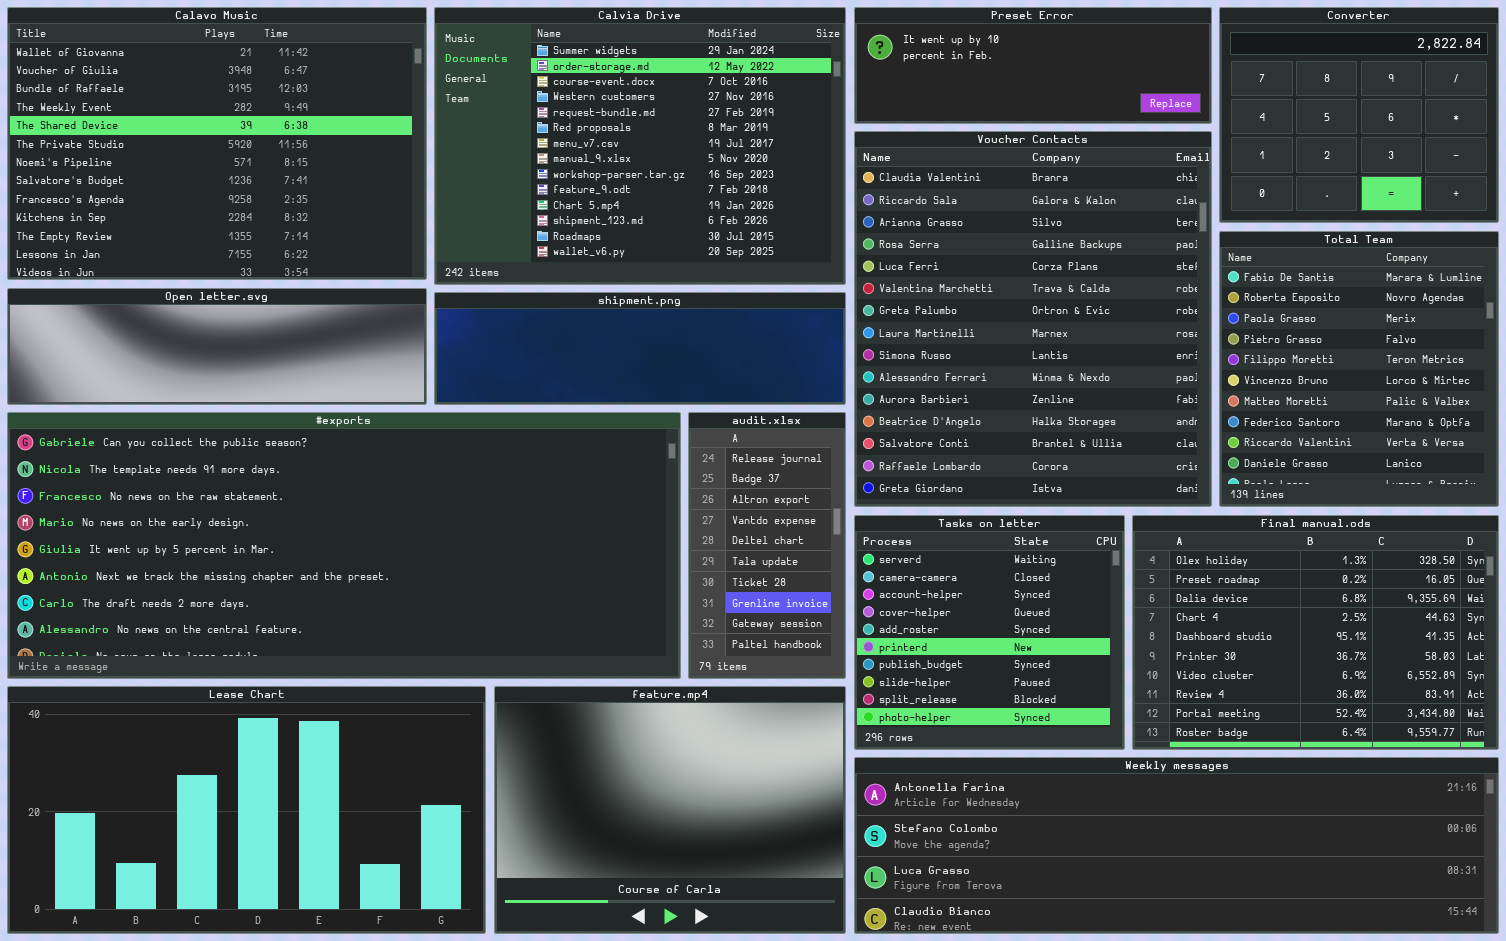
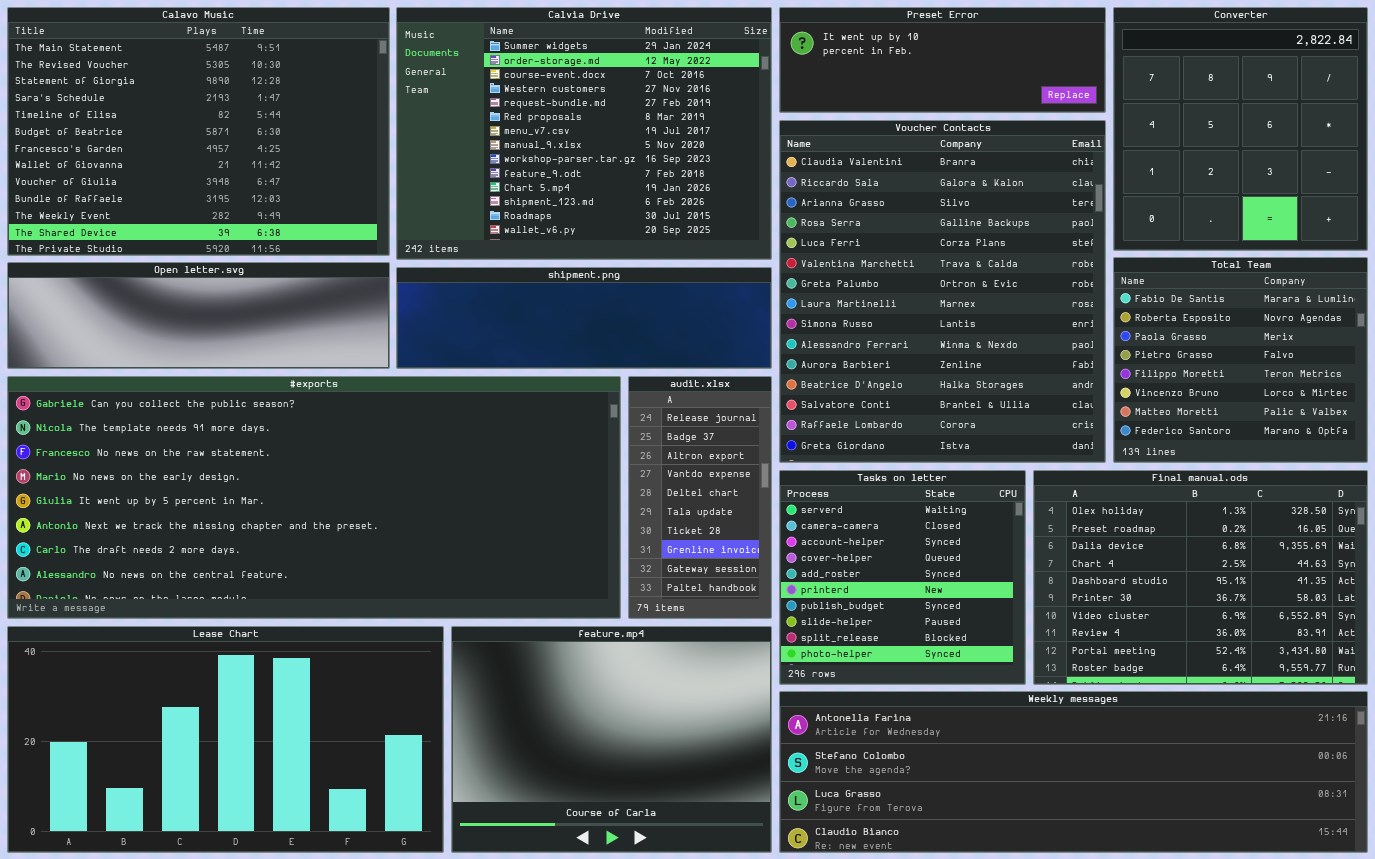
Calavo Music: [7,7,427,280] -> [7,7,390,256], scrolled up 7 rows
Converter: [1219,7,1499,223] -> [1113,7,1368,251], resized
Total Team: [1219,231,1499,507] -> [1113,257,1368,463], resized

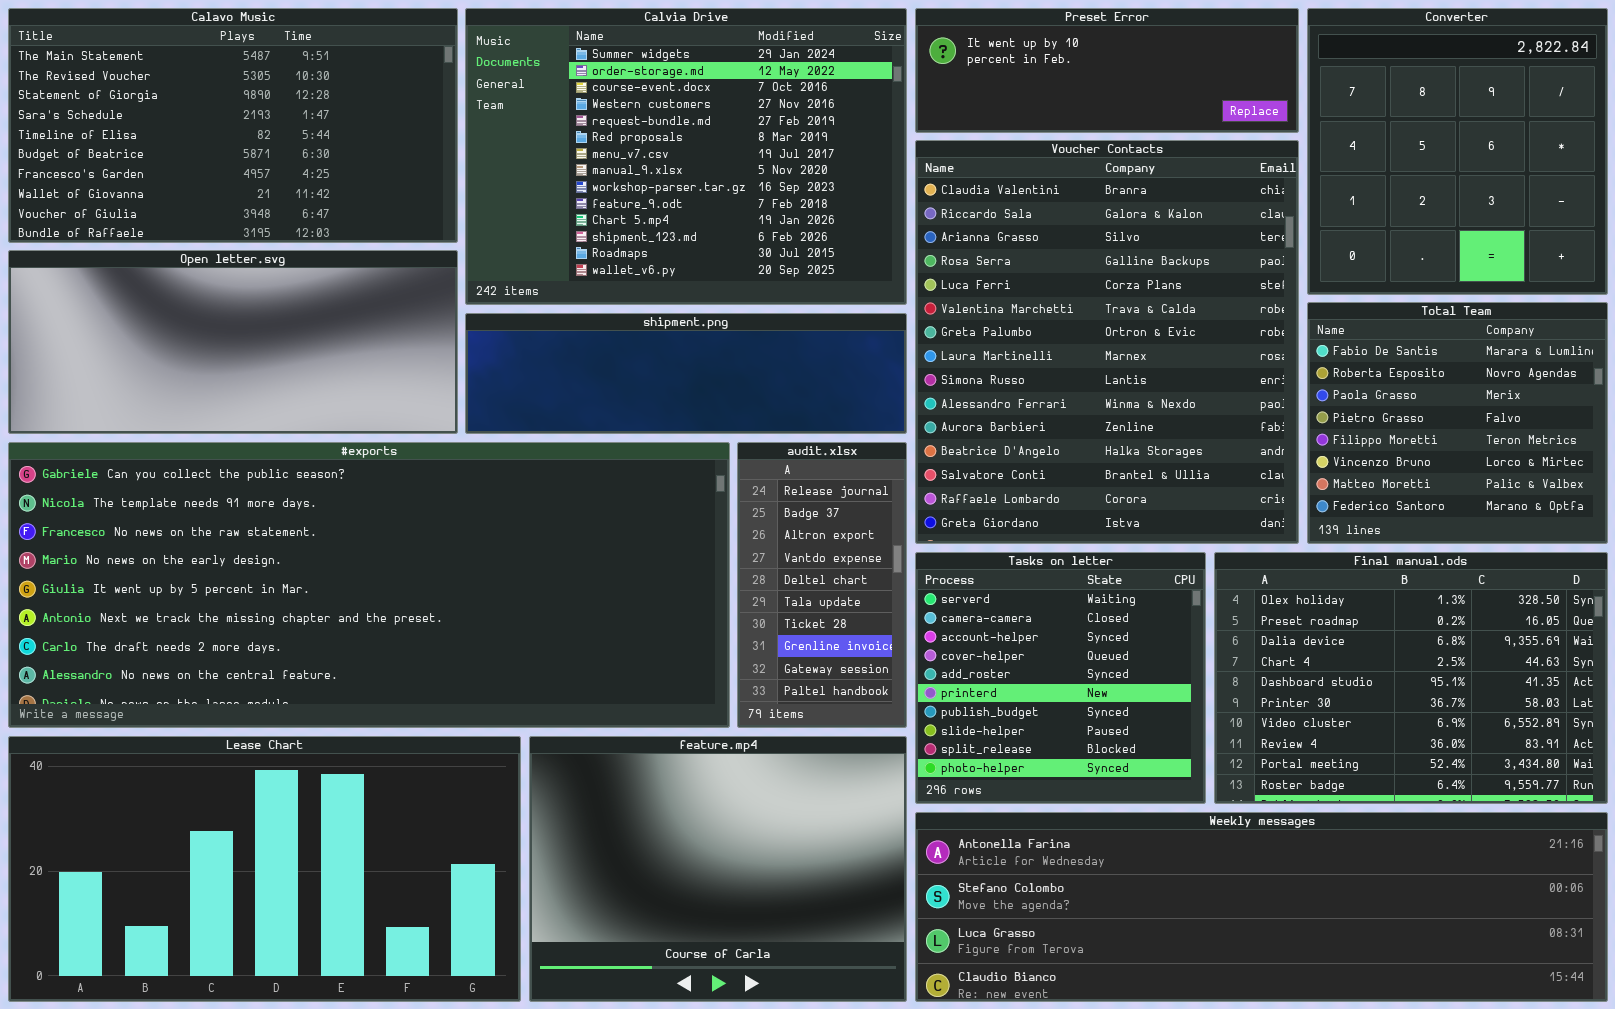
Calavo Music: [7,7,390,256] -> [8,8,458,243], resized
Open letter.svg: [7,262,390,369] -> [8,250,458,434], resized

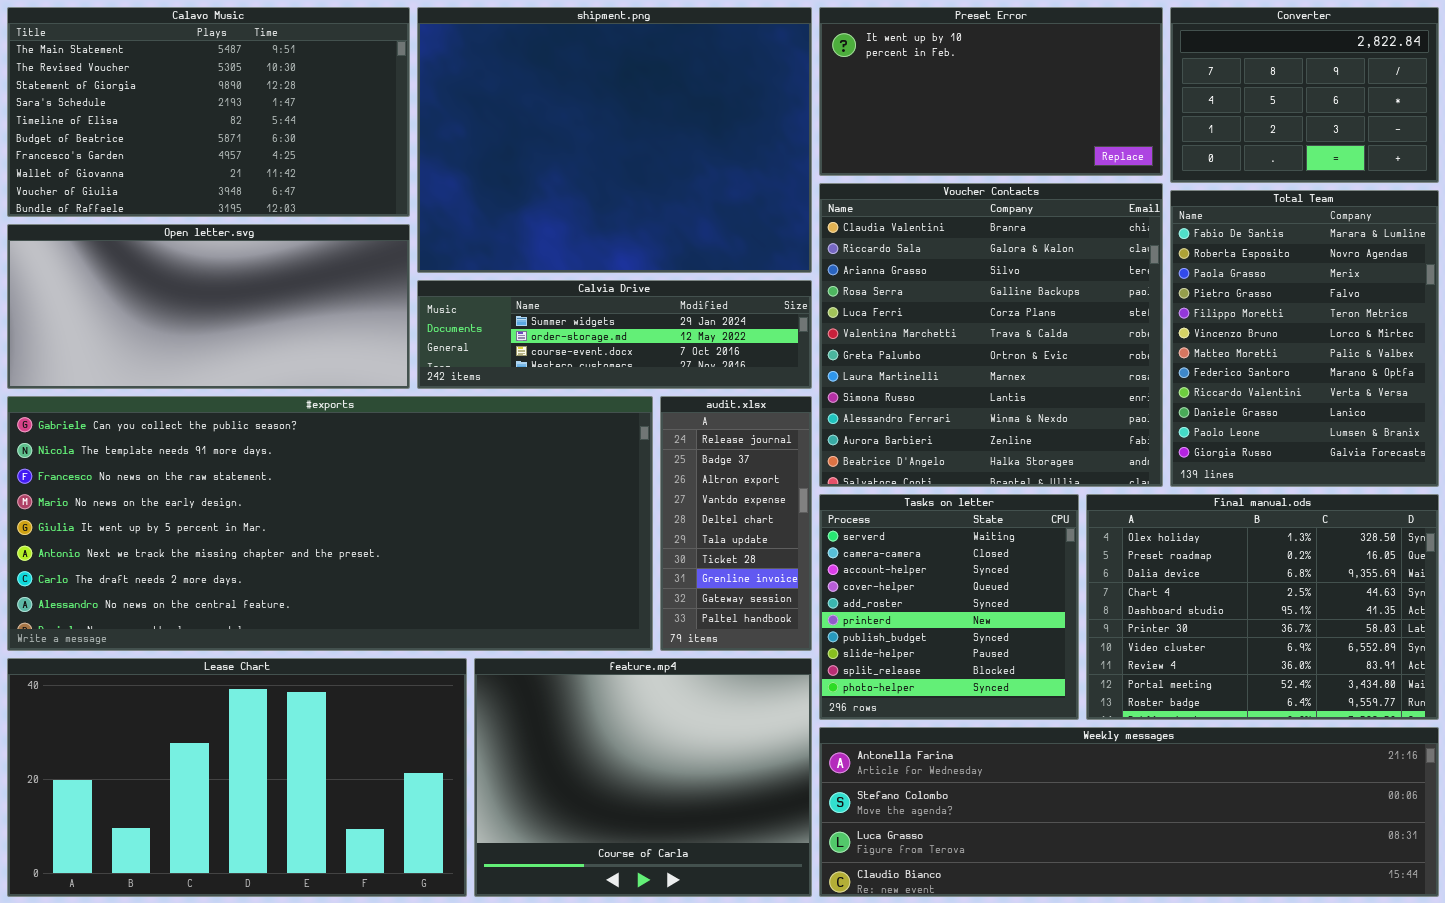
Calvia Drive: [465,8,907,305] -> [417,280,812,389], moved, resized
Preset Error: [915,8,1299,133] -> [819,7,1163,176], resized
Converter: [1307,8,1608,295] -> [1170,7,1439,183], resized
Voucher Contacts: [915,140,1299,544] -> [819,183,1163,487], resized
Total Team: [1307,302,1608,544] -> [1170,190,1439,487], resized
shipment.png: [465,313,907,434] -> [417,7,812,273], moved, resized

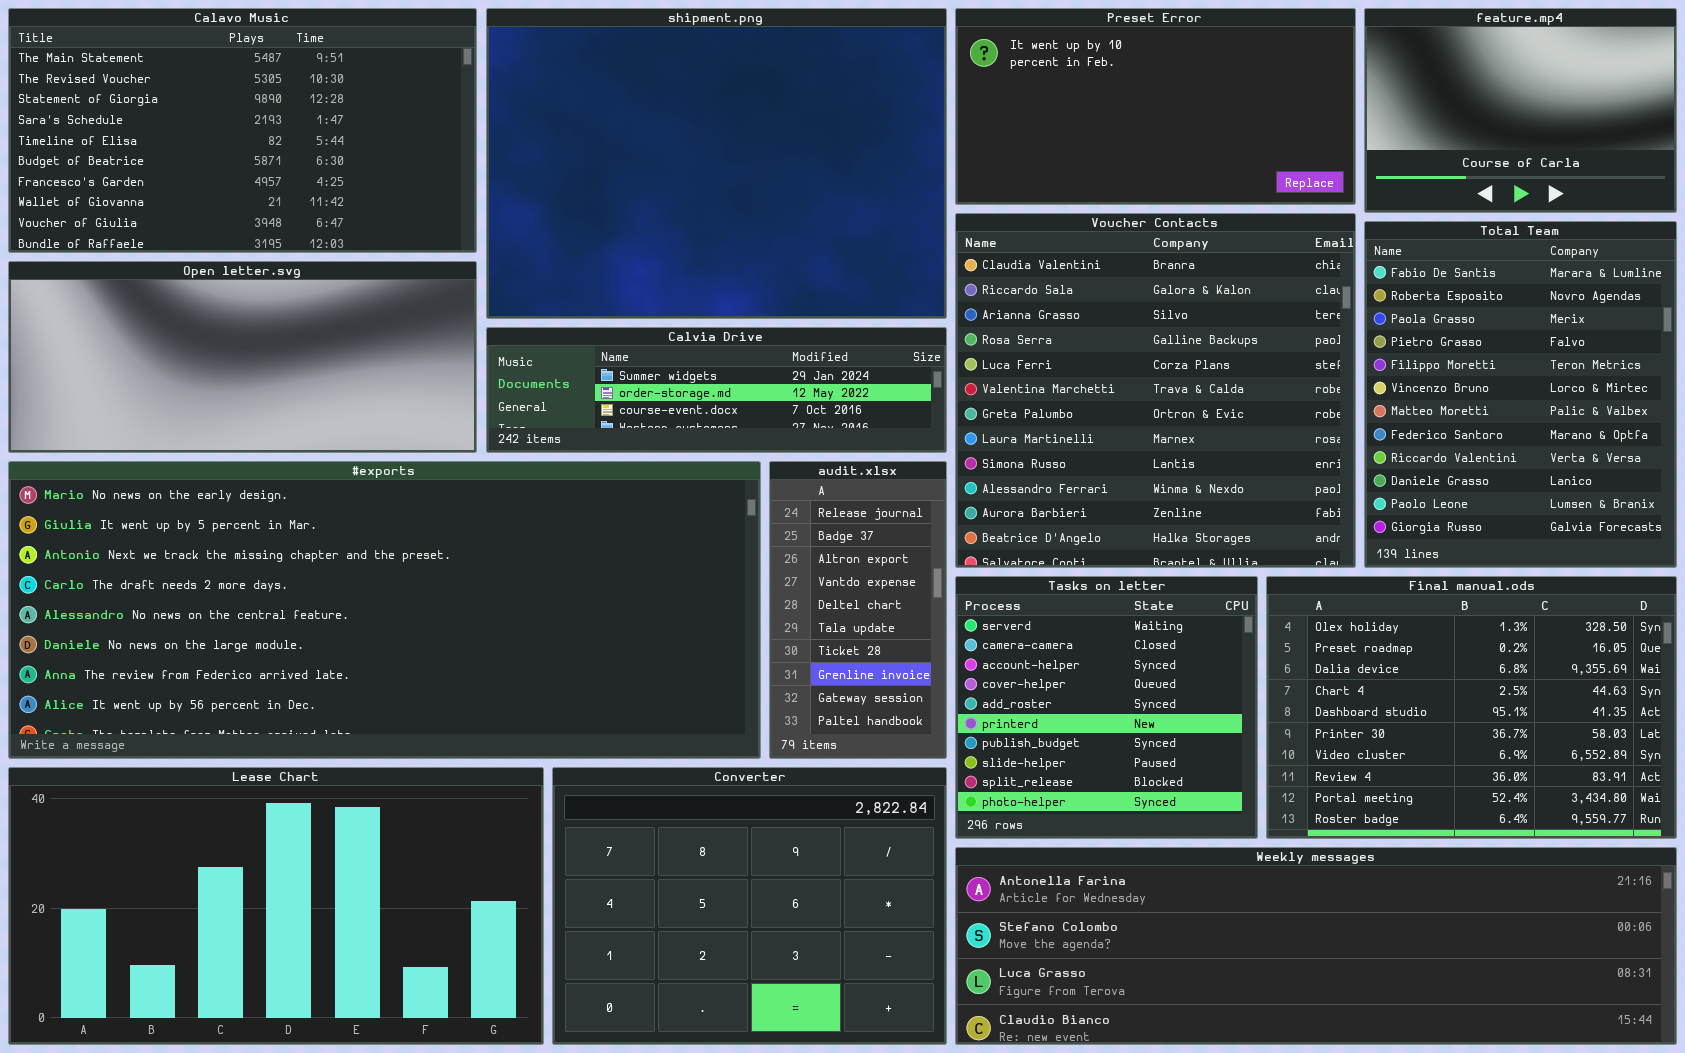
Converter: [1170,7,1439,183] -> [552,767,947,1045], moved, resized
#exports: [7,396,653,651] -> [8,461,761,759], scrolled down 3 rows
feature.mp4: [474,658,812,897] -> [1364,8,1677,213], moved, resized

